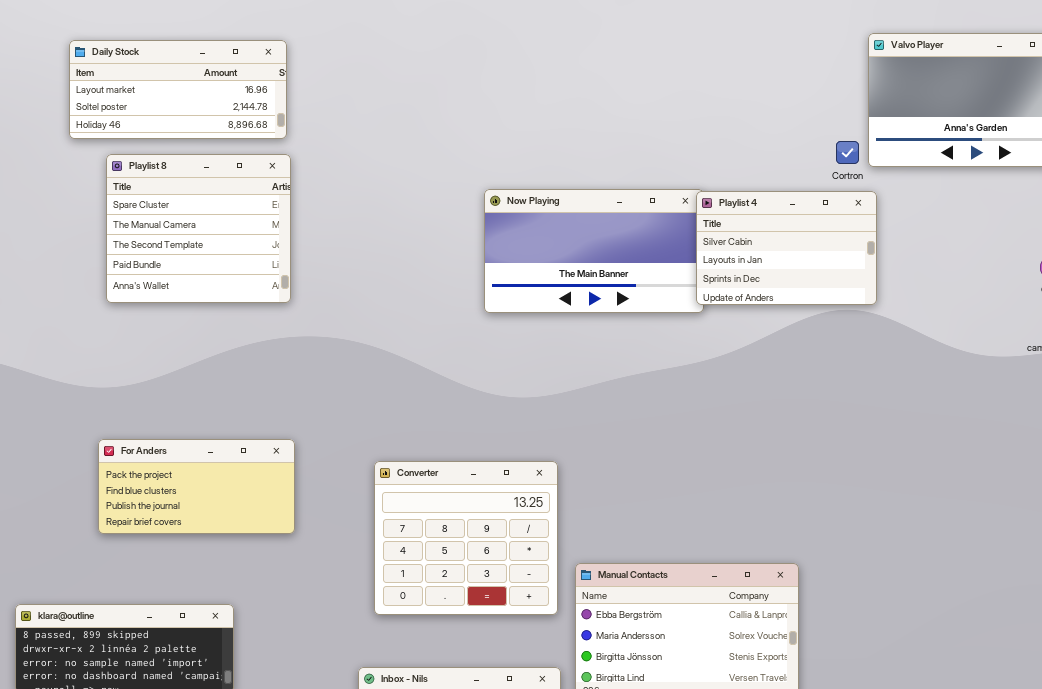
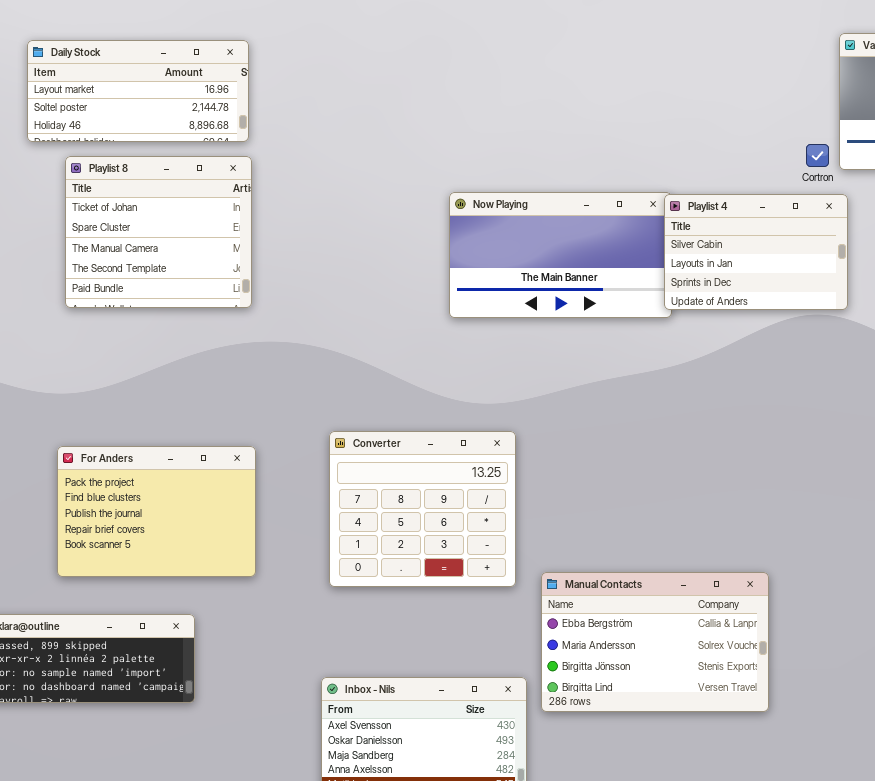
Playlist 8: [106,154,291,303] -> [65,156,252,308], scrolled up 1 row
For Anders: [98,439,295,534] -> [57,446,256,577], resized
Converter: [374,461,558,615] -> [329,431,516,587], moved

